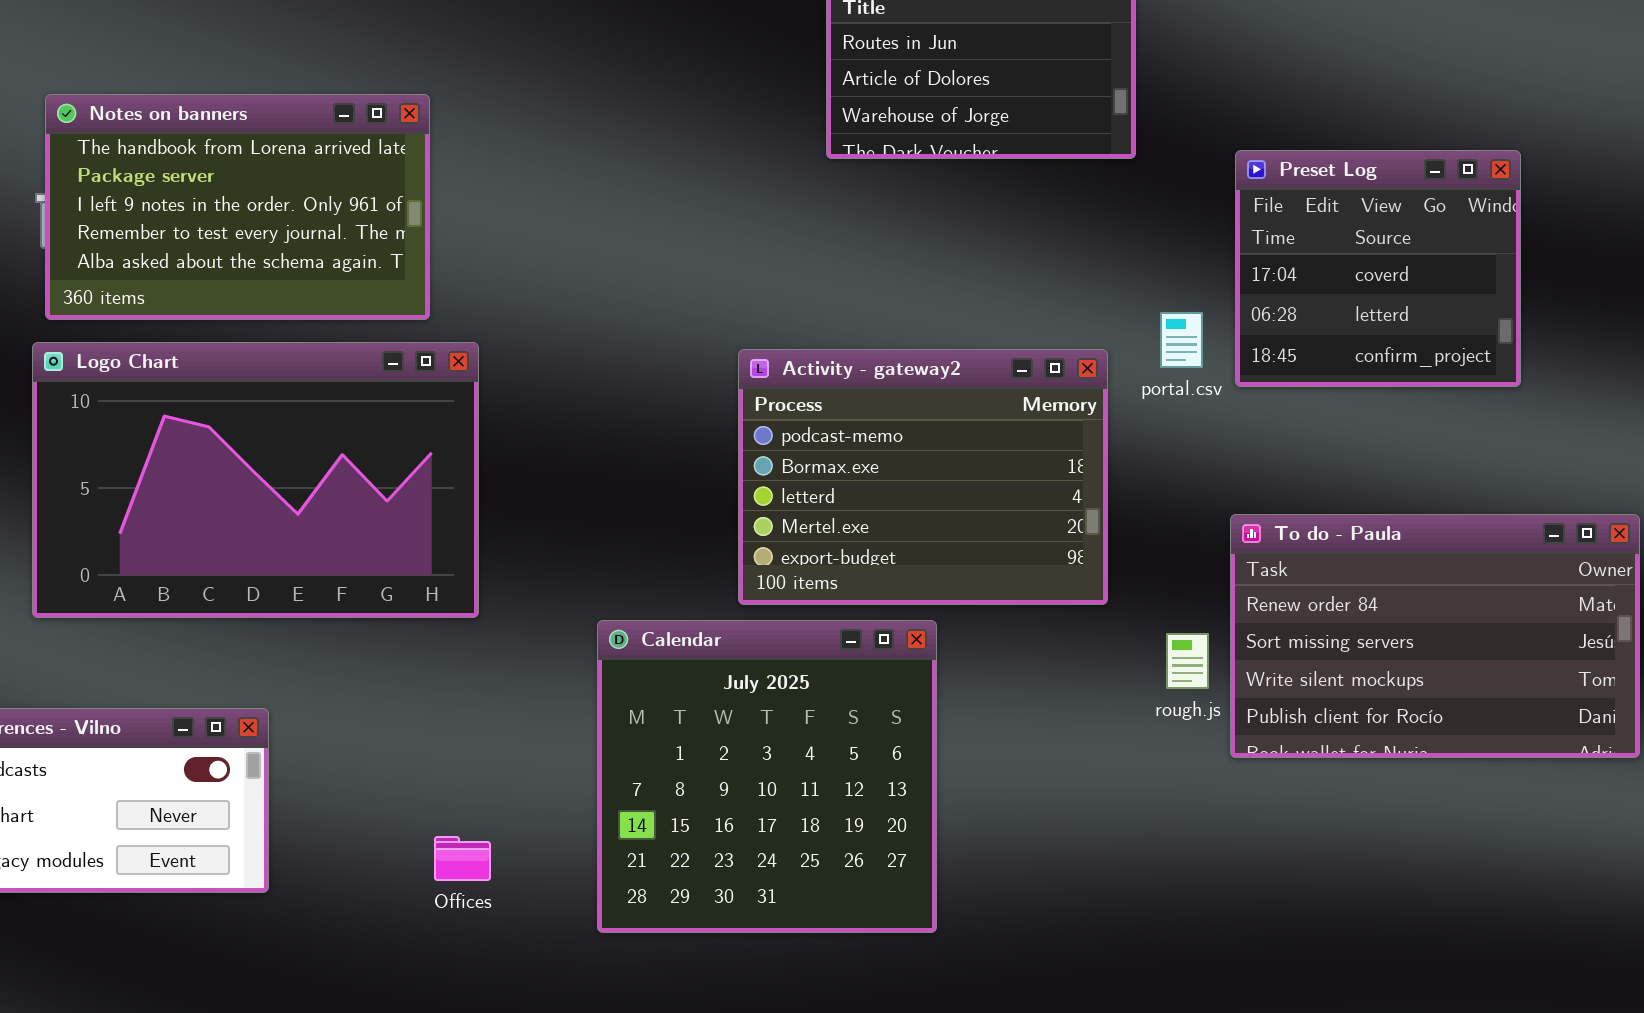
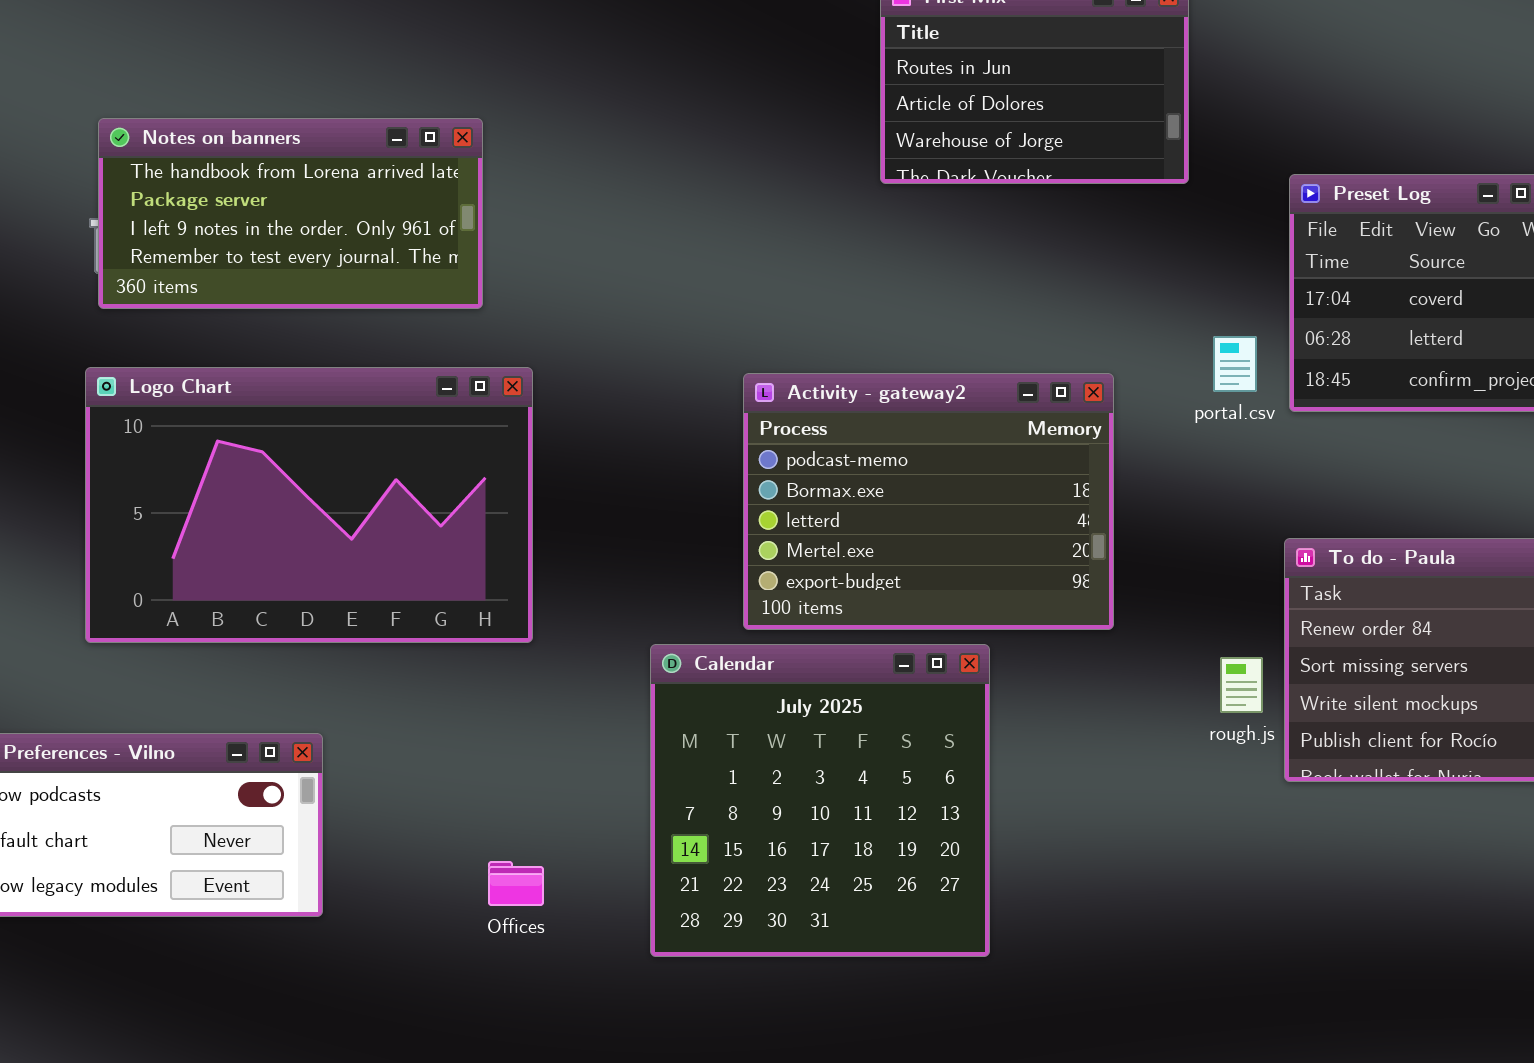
Notes on banners: [45,94,430,320] -> [98,118,483,309], resized
Activity - gateway2: [738,349,1108,605] -> [743,373,1114,630], moved

